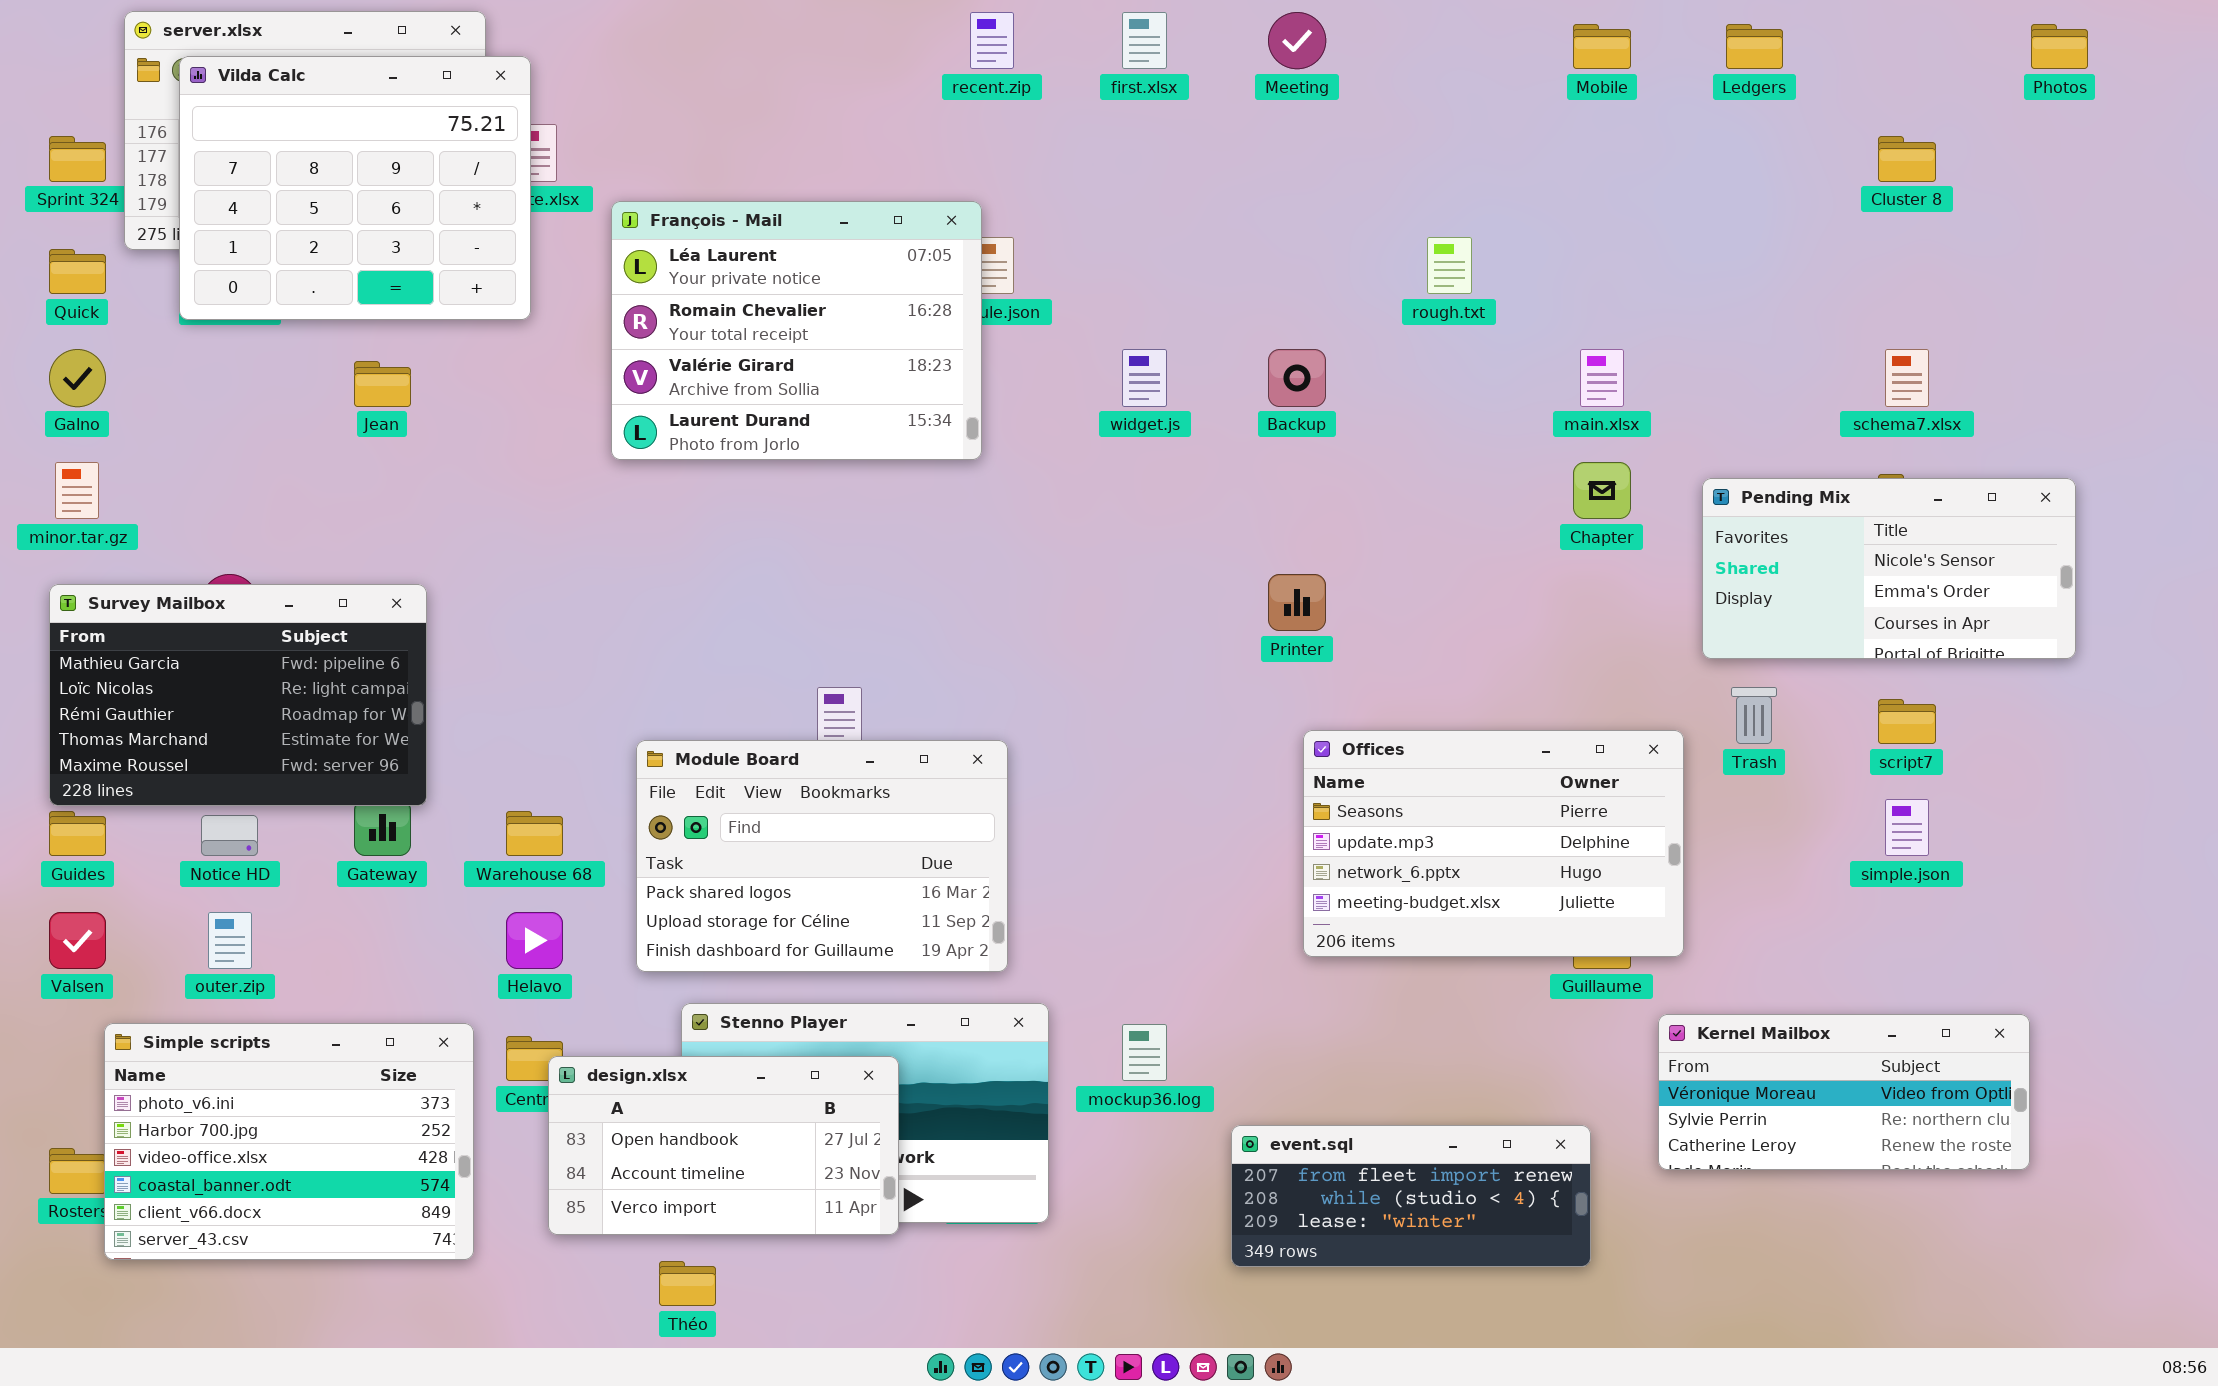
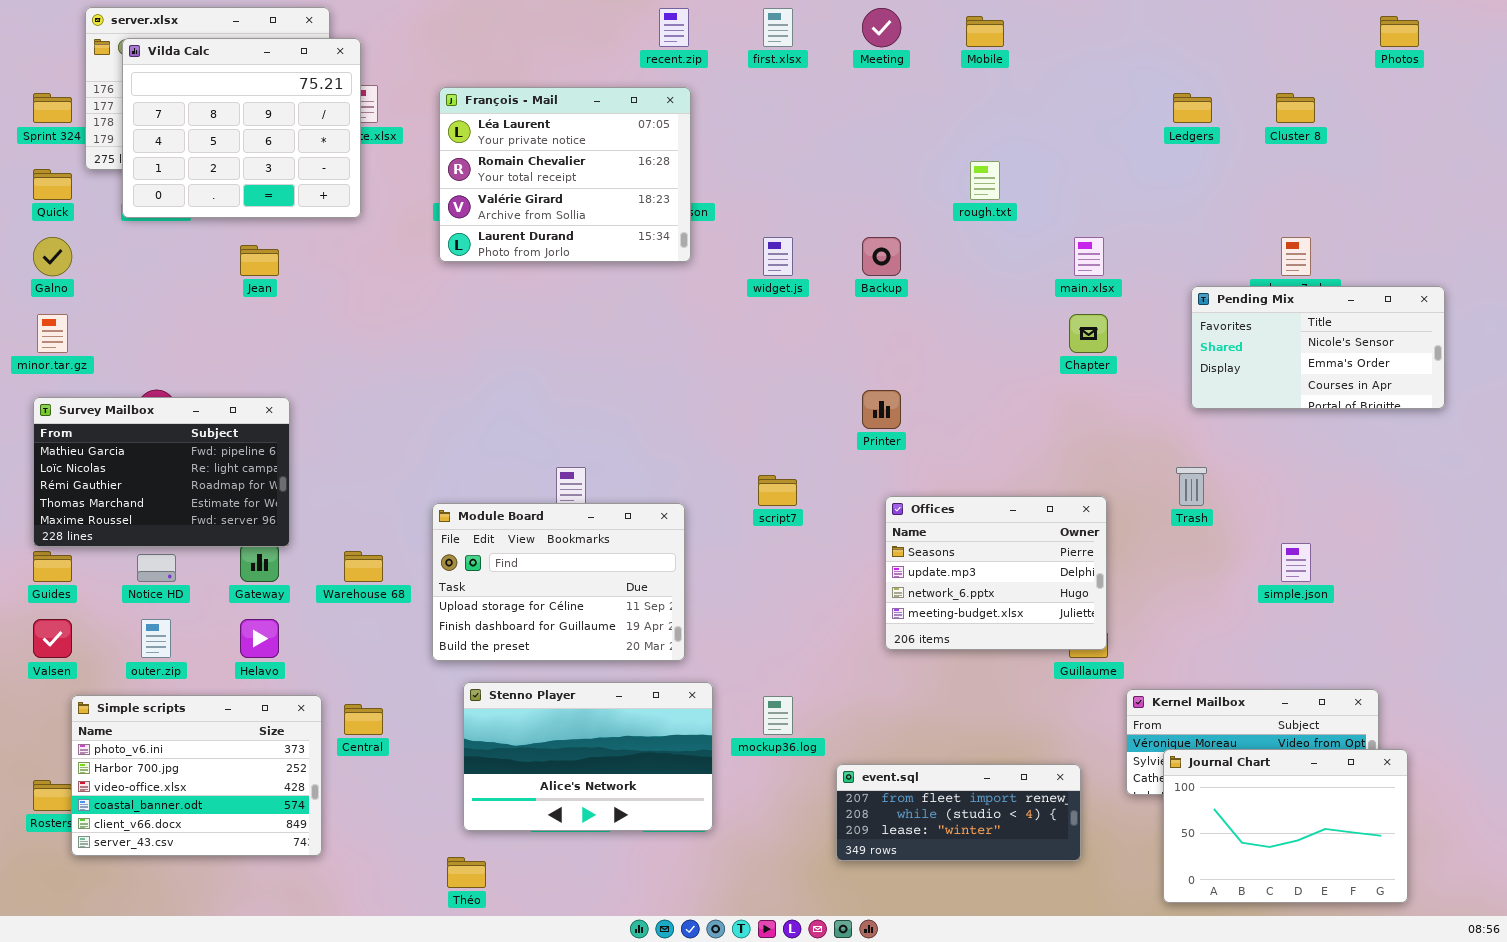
Mobile: [1573,24,1631,69] -> [966,16,1004,47], moved
Ledgers: [1726,24,1783,69] -> [1173,93,1212,123], moved
François - Mail: [611,201,982,460] -> [439,87,691,262], moved
Pending Mix: [1702,478,2076,659] -> [1191,286,1445,409], moved
script7: [1878,699,1936,744] -> [758,475,797,506], moved
Offices: [1303,730,1684,957] -> [885,496,1107,650], resized
Module Board: [636,740,1008,972] -> [432,503,685,661], scrolled down 1 row
Helavo: [506,912,563,969] -> [240,619,279,658], moved
design.xlsx: [548,1056,899,1235] -> none, closed
Journal Chart: none -> [1163,749,1408,903], opened

